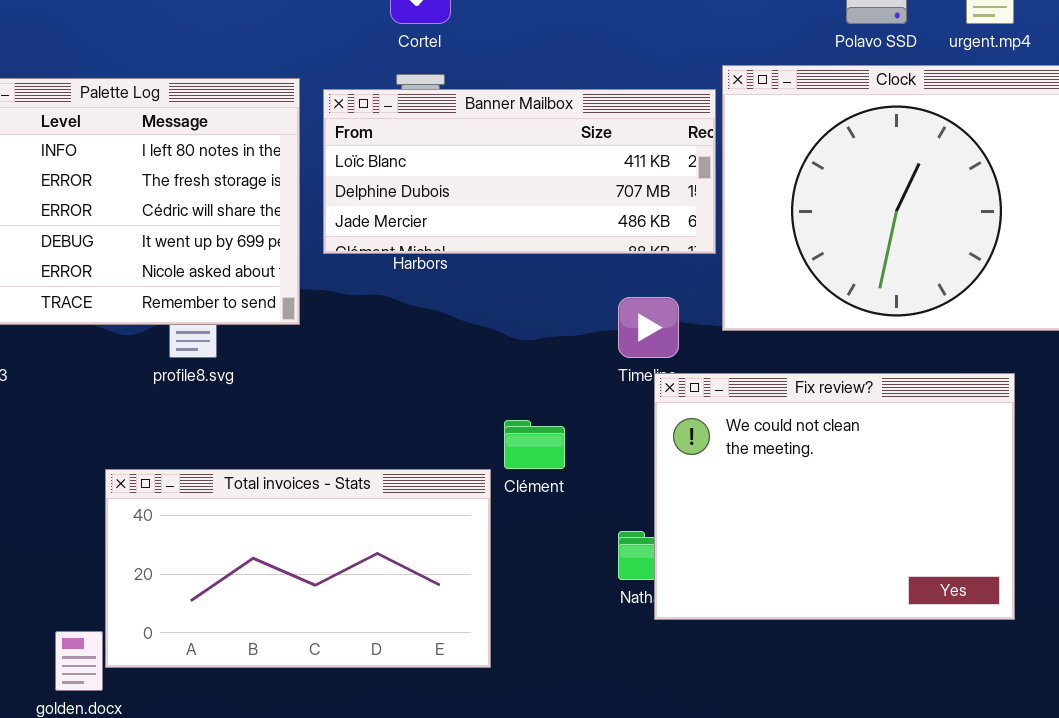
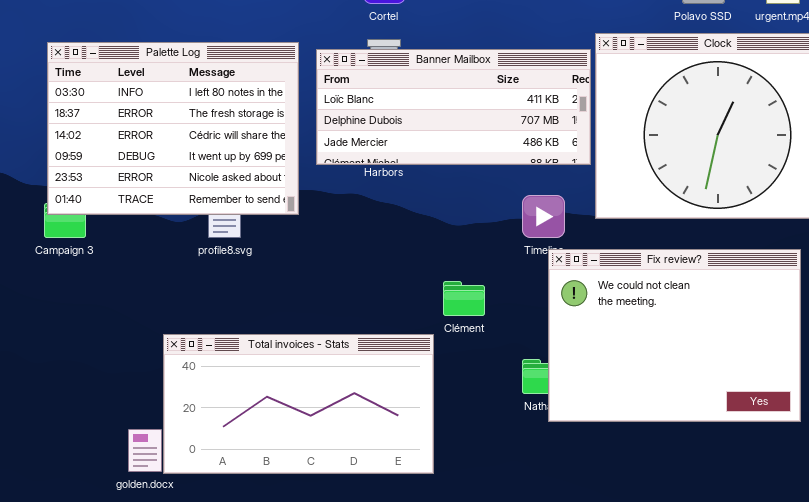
Total invoices - Stats: [105,469,491,668] -> [163,334,434,474], moved

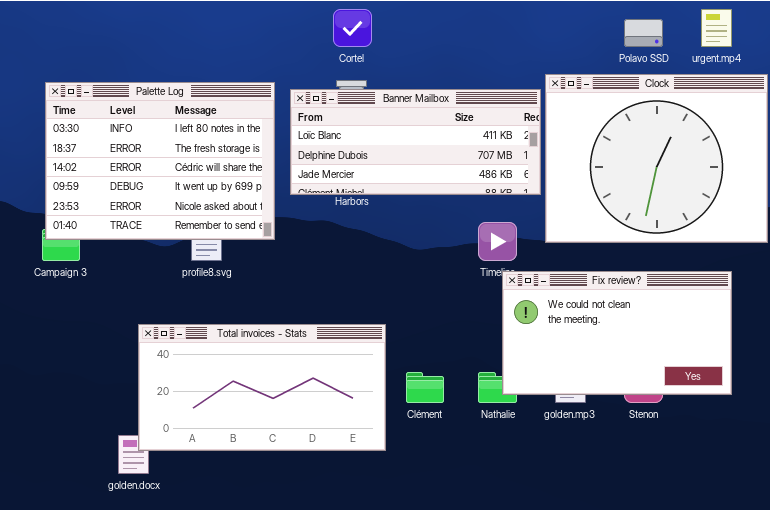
Fix review?: [548,249,801,422] -> [502,271,732,395], resized
Clément: [443,281,485,316] -> [406,372,444,403], moved
Total invoices - Stats: [163,334,434,474] -> [138,324,386,451], moved

